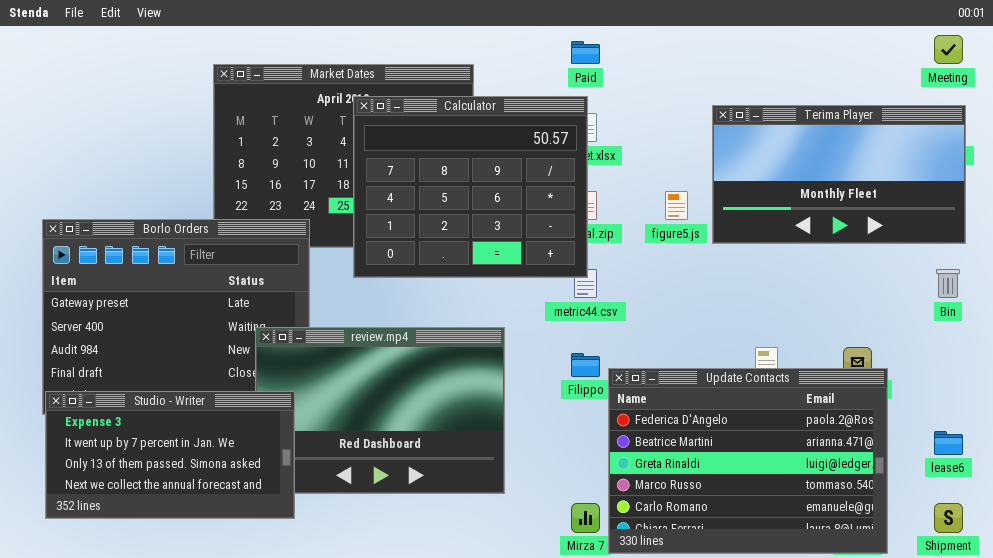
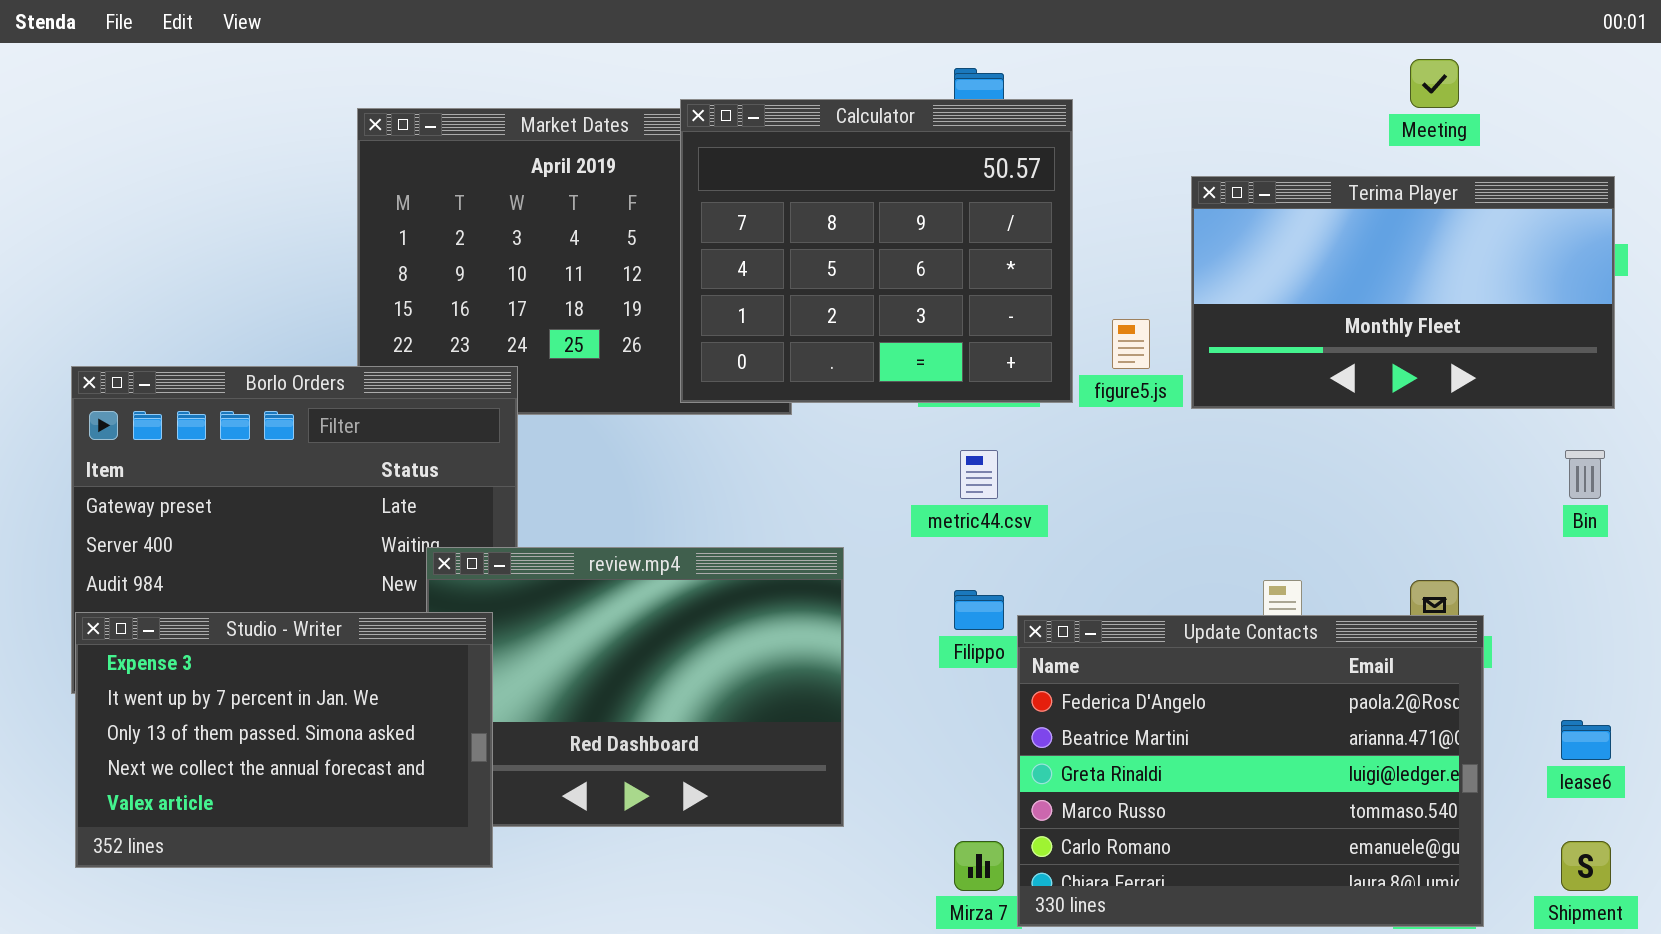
Meeting: [934,35,963,64] -> [1410,59,1459,108], moved
Calculator: [353,96,588,278] -> [680,99,1073,403], moved
Studio - Writer: [45,391,295,519] -> [75,612,493,868], resized

